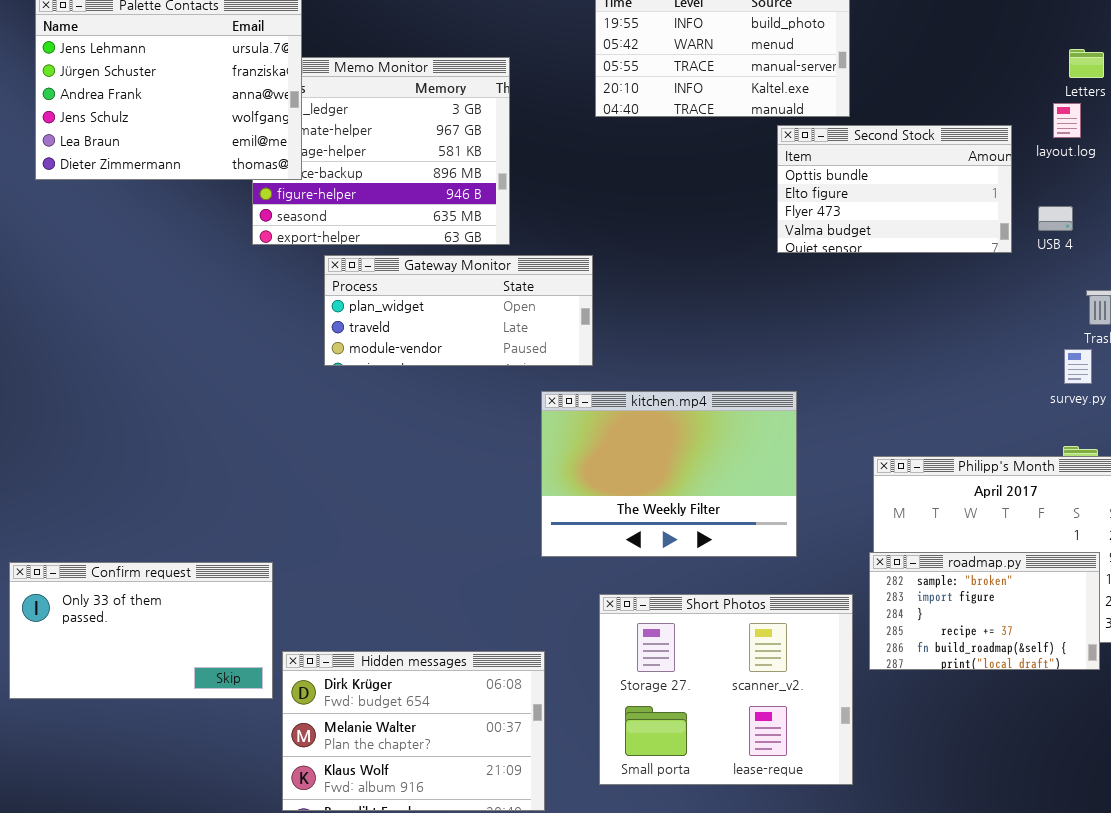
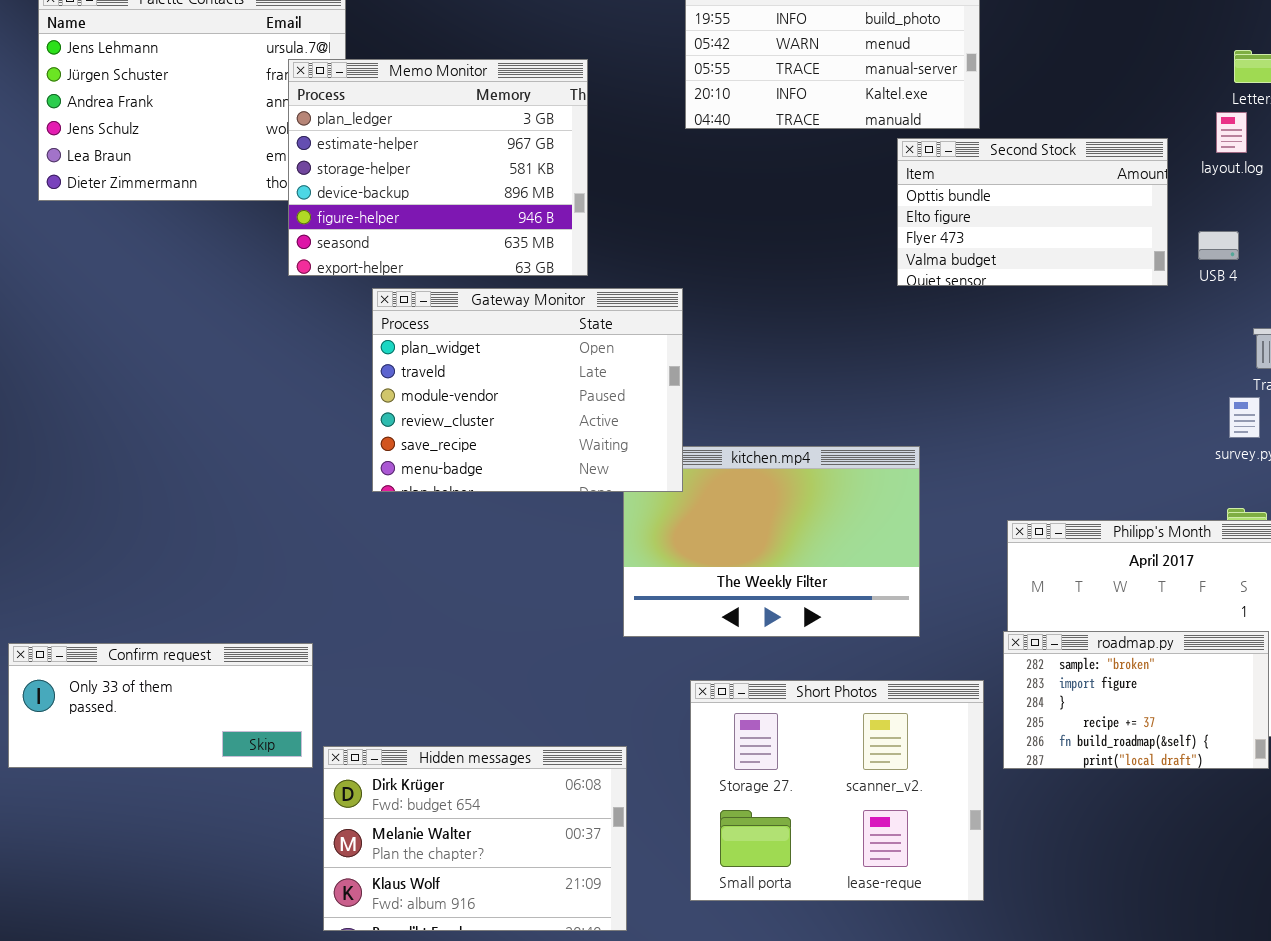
Memo Monitor: [252,57,510,245] -> [288,59,588,276], raised
Gateway Monitor: [324,255,593,366] -> [372,288,683,492], resized
Confirm request: [9,562,273,699] -> [8,643,313,768], resized

